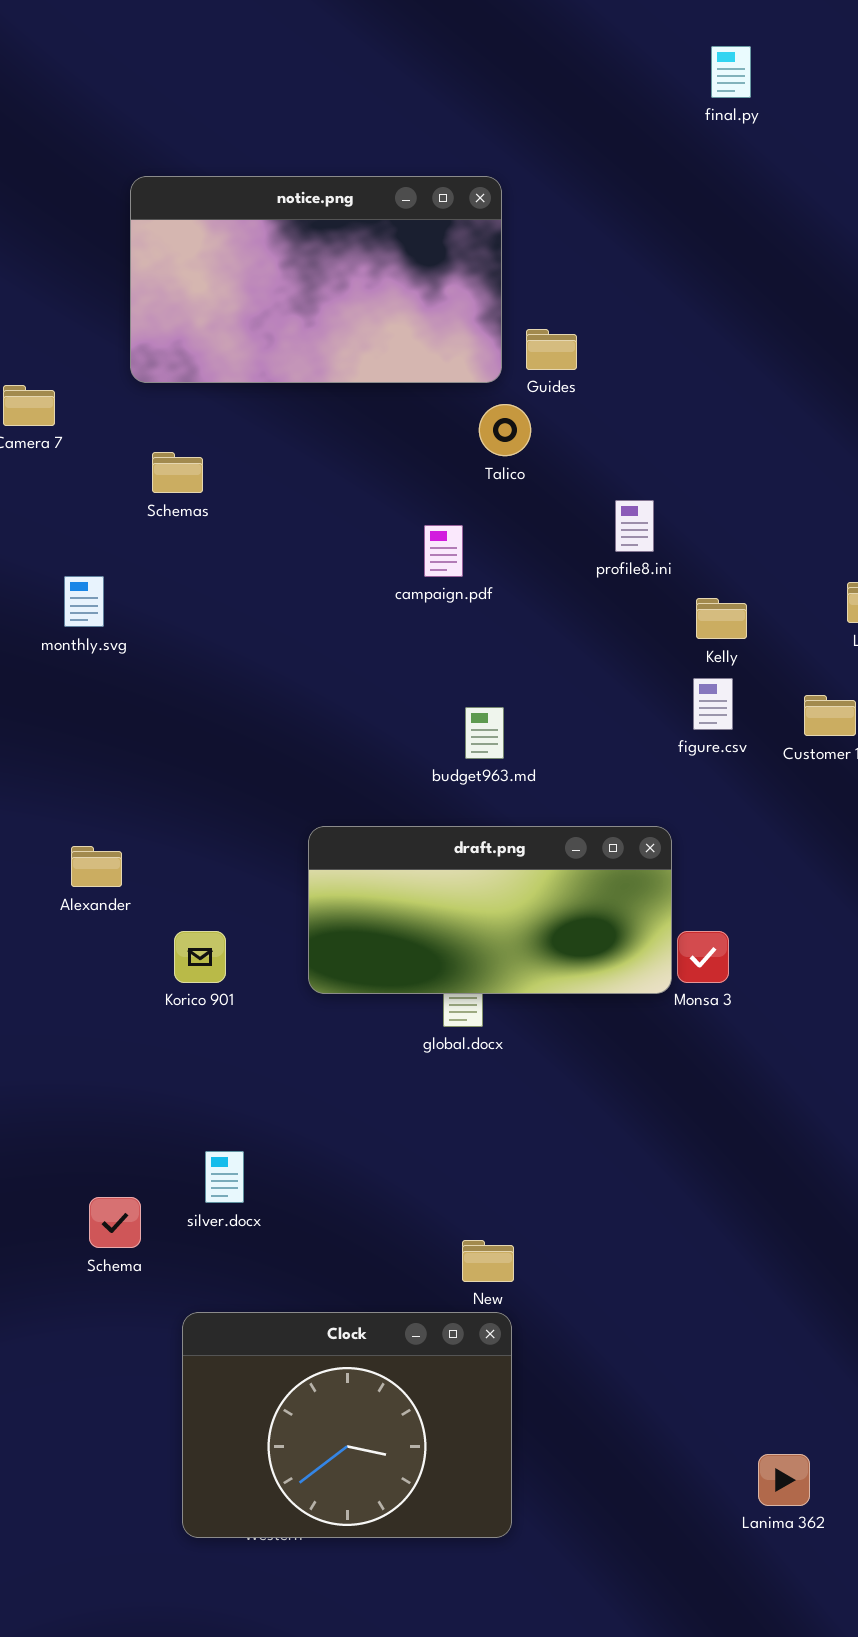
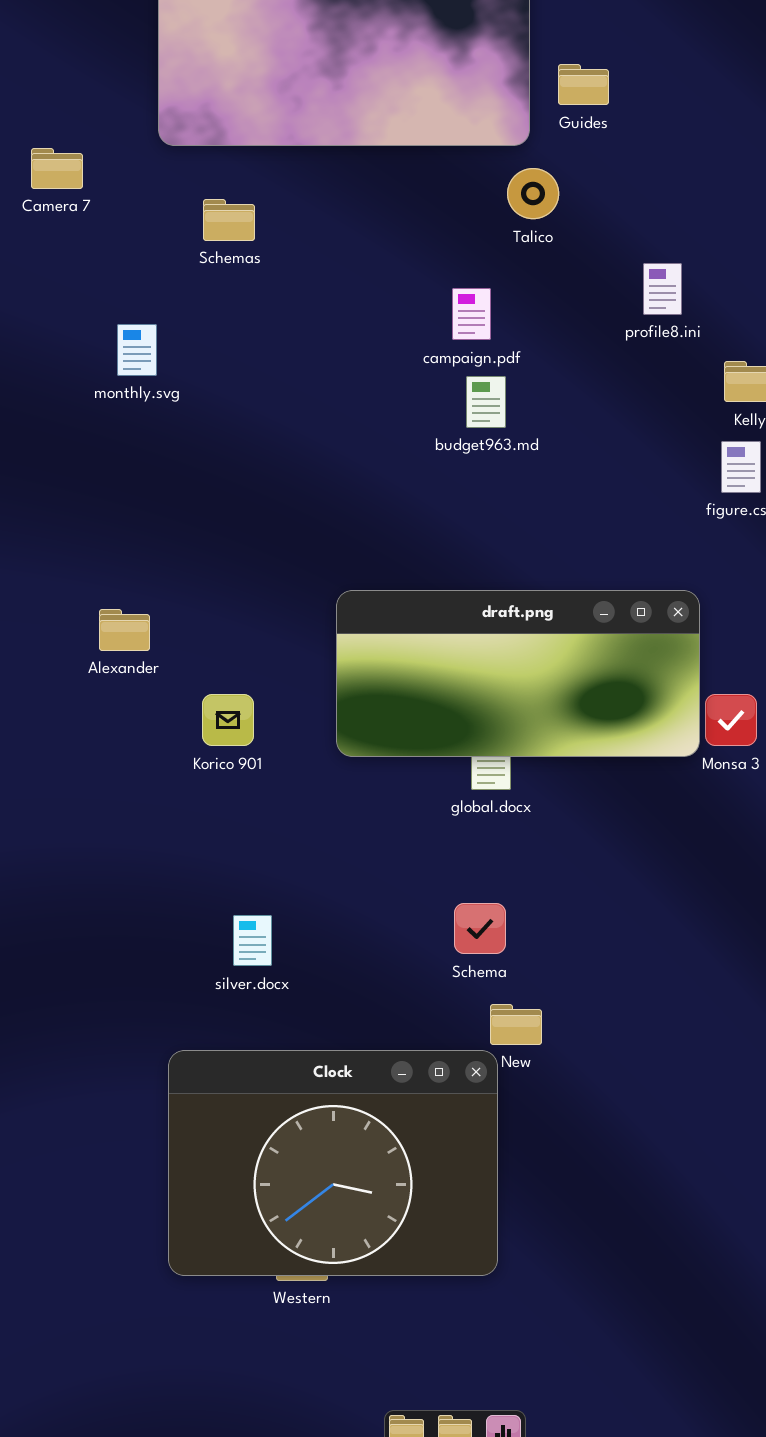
Guides: [526,329,577,370] -> [558,64,609,105], moved
Schemas: [152,452,203,493] -> [203,199,255,241], moved
monthly.svg: [64,576,104,627] -> [117,324,157,376], moved
budget963.md: [465,707,504,759] -> [466,376,506,428], moved
Schema: [89,1197,141,1248] -> [454,903,506,954], moved
Clock: [182,1312,512,1538] -> [168,1050,498,1276], moved

